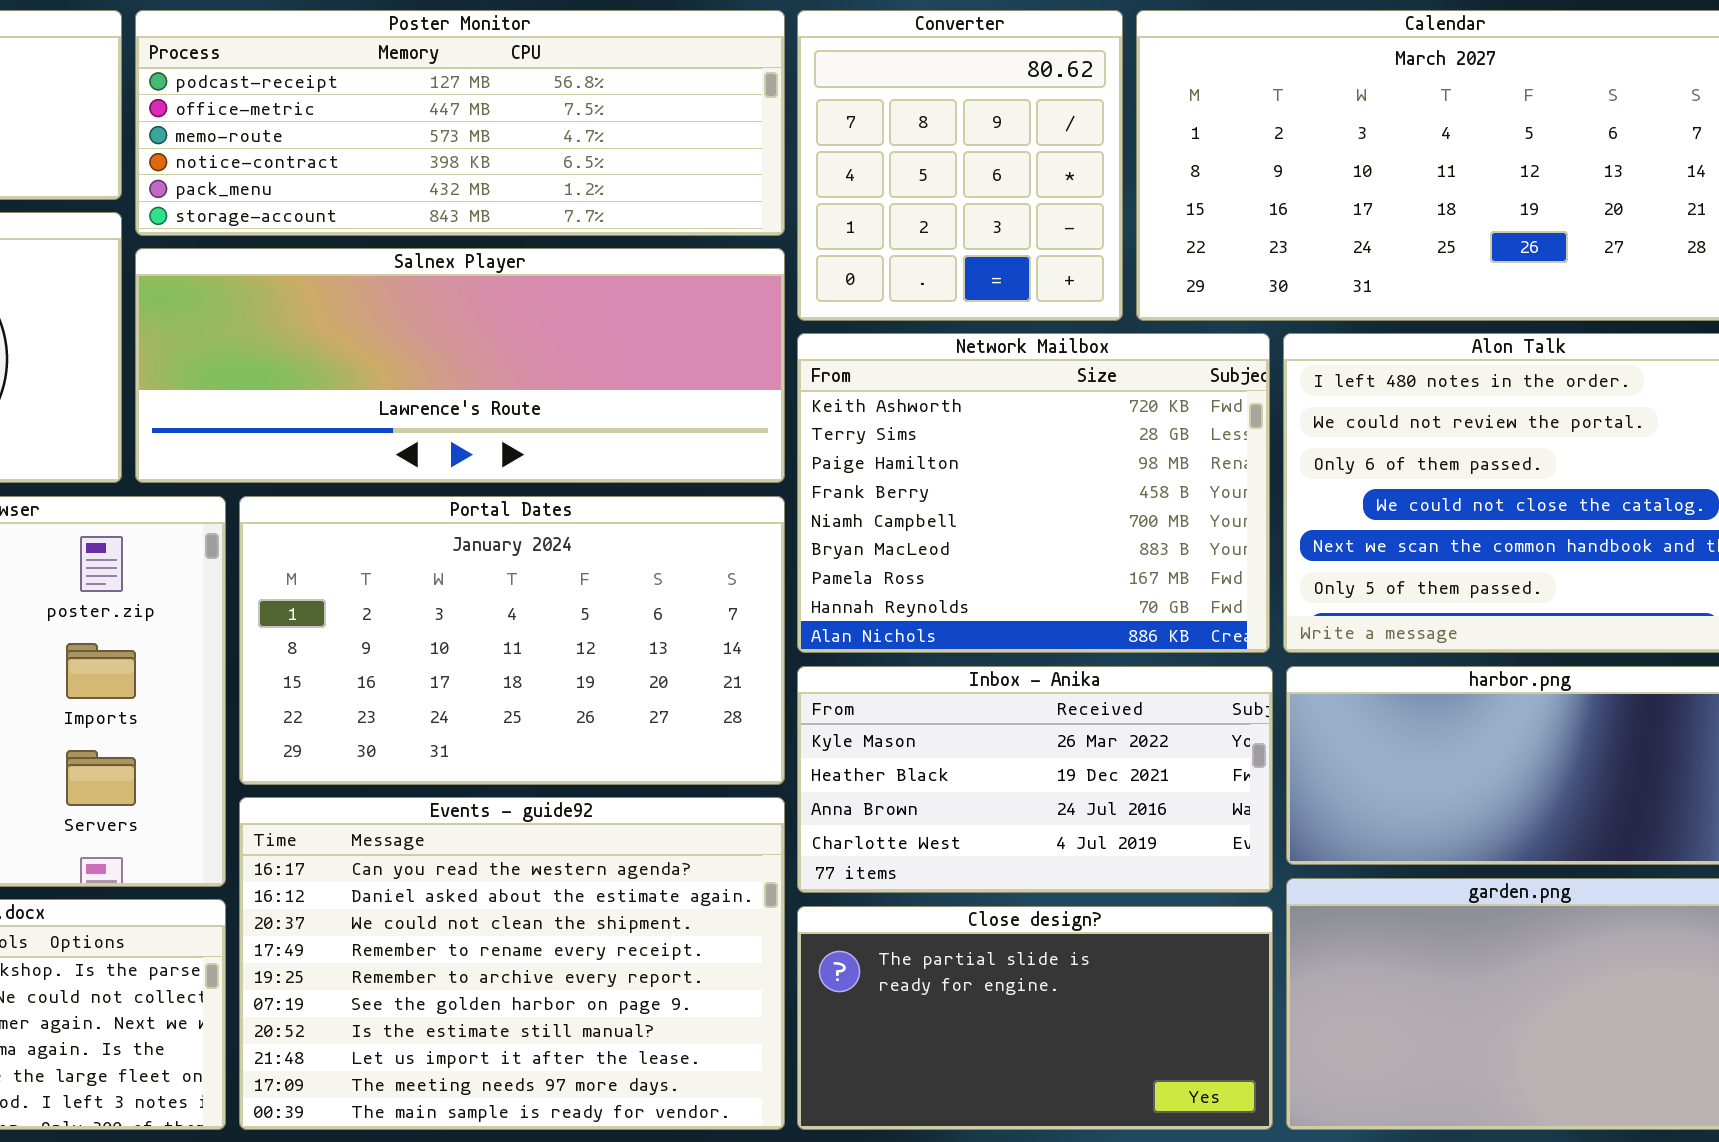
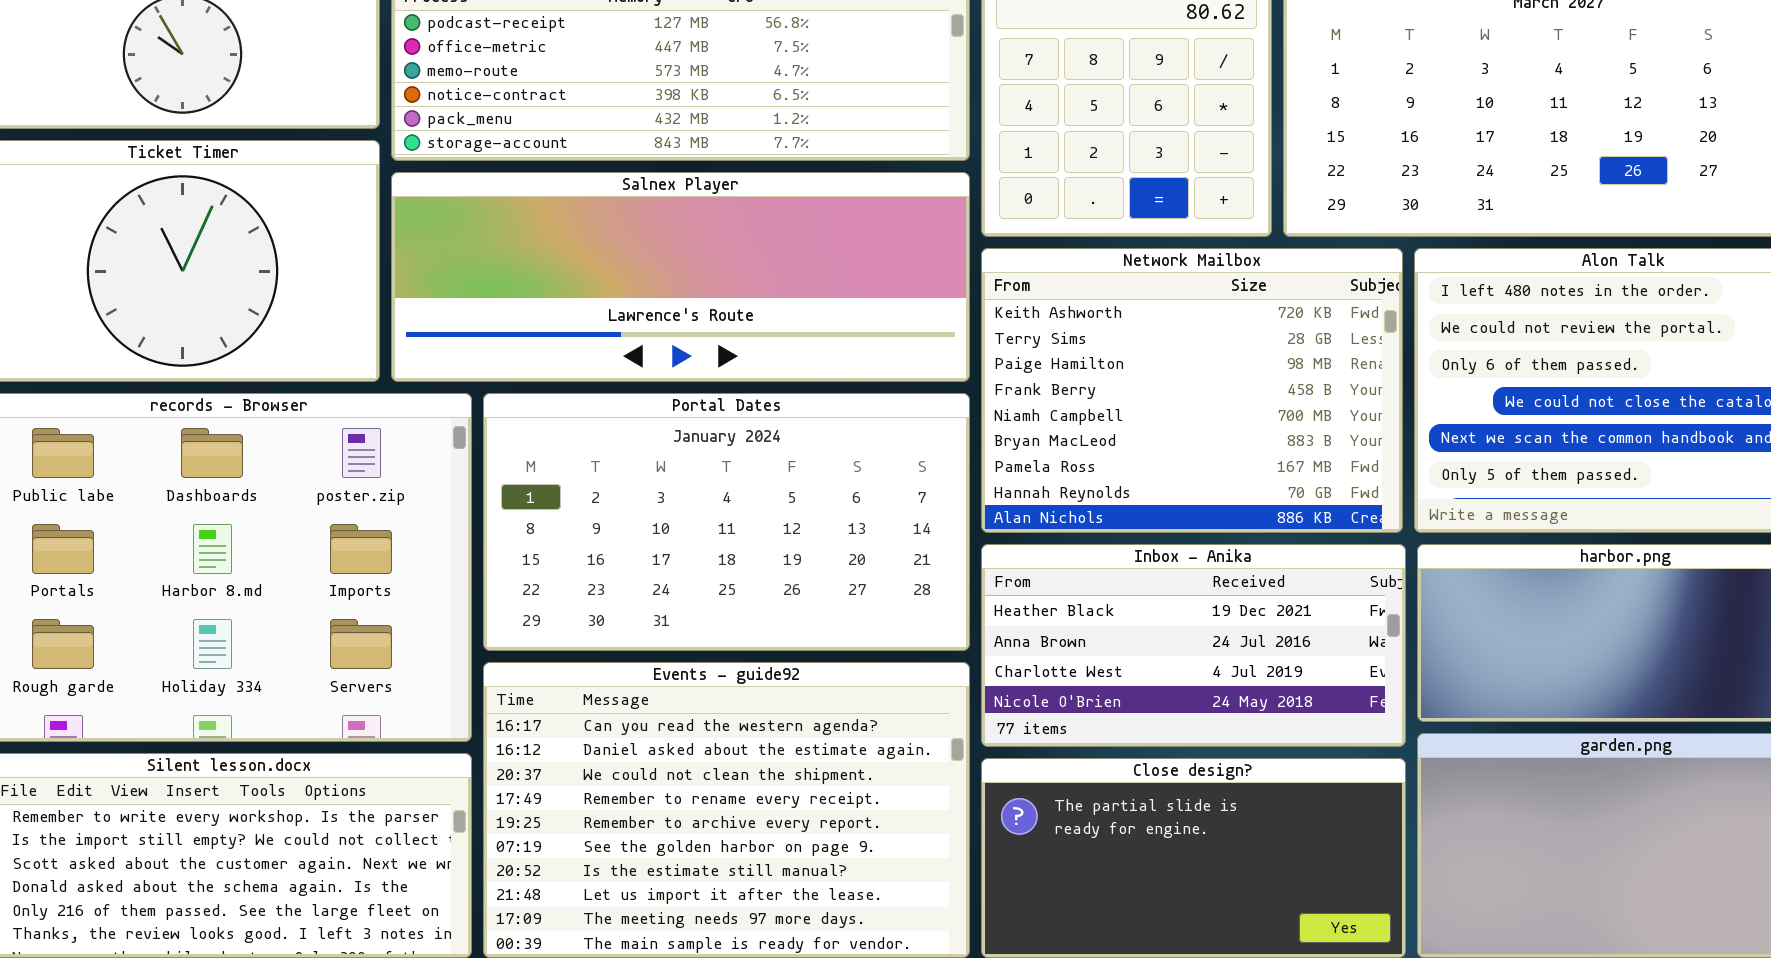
Inbox - Anika: [797,666,1273,893] -> [981,544,1406,747], scrolled down 1 row

